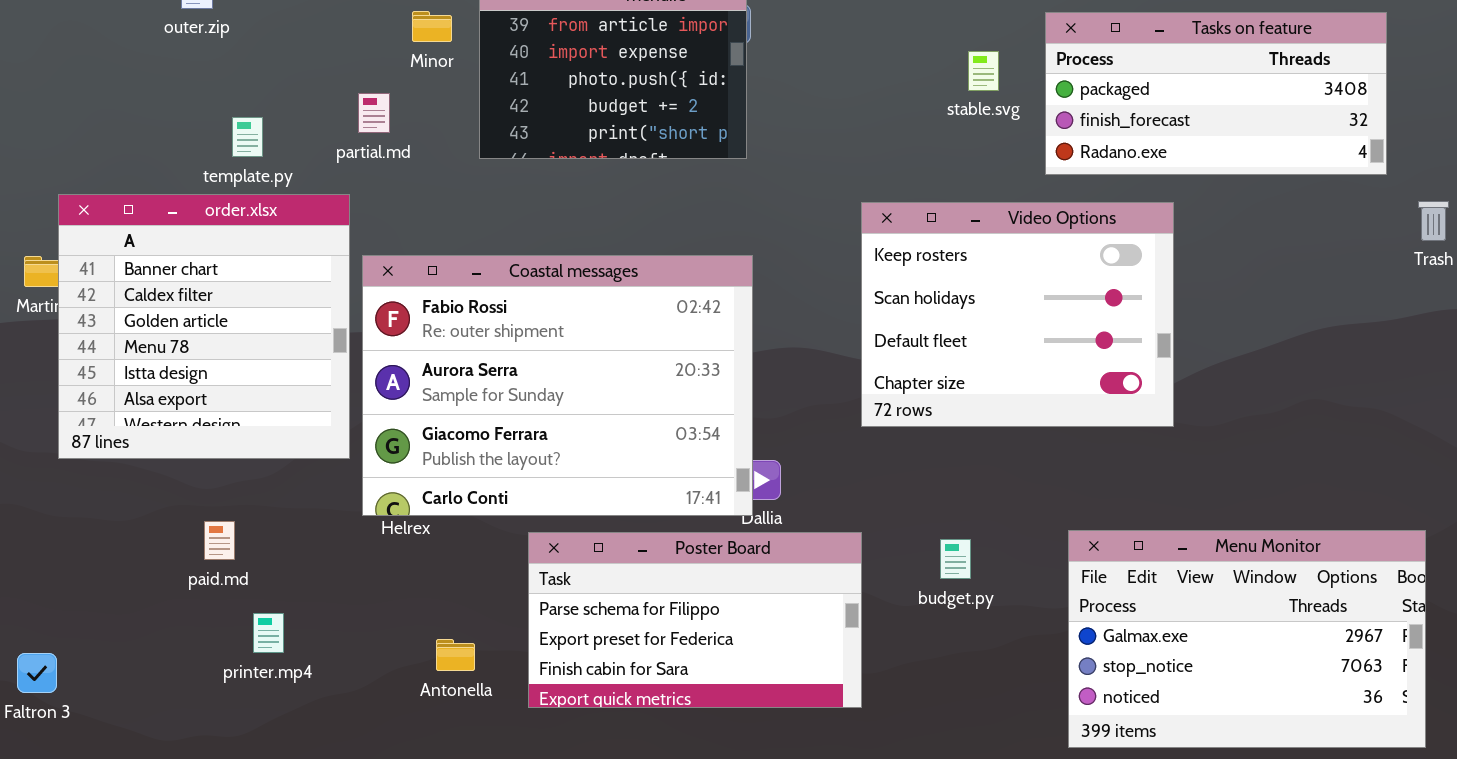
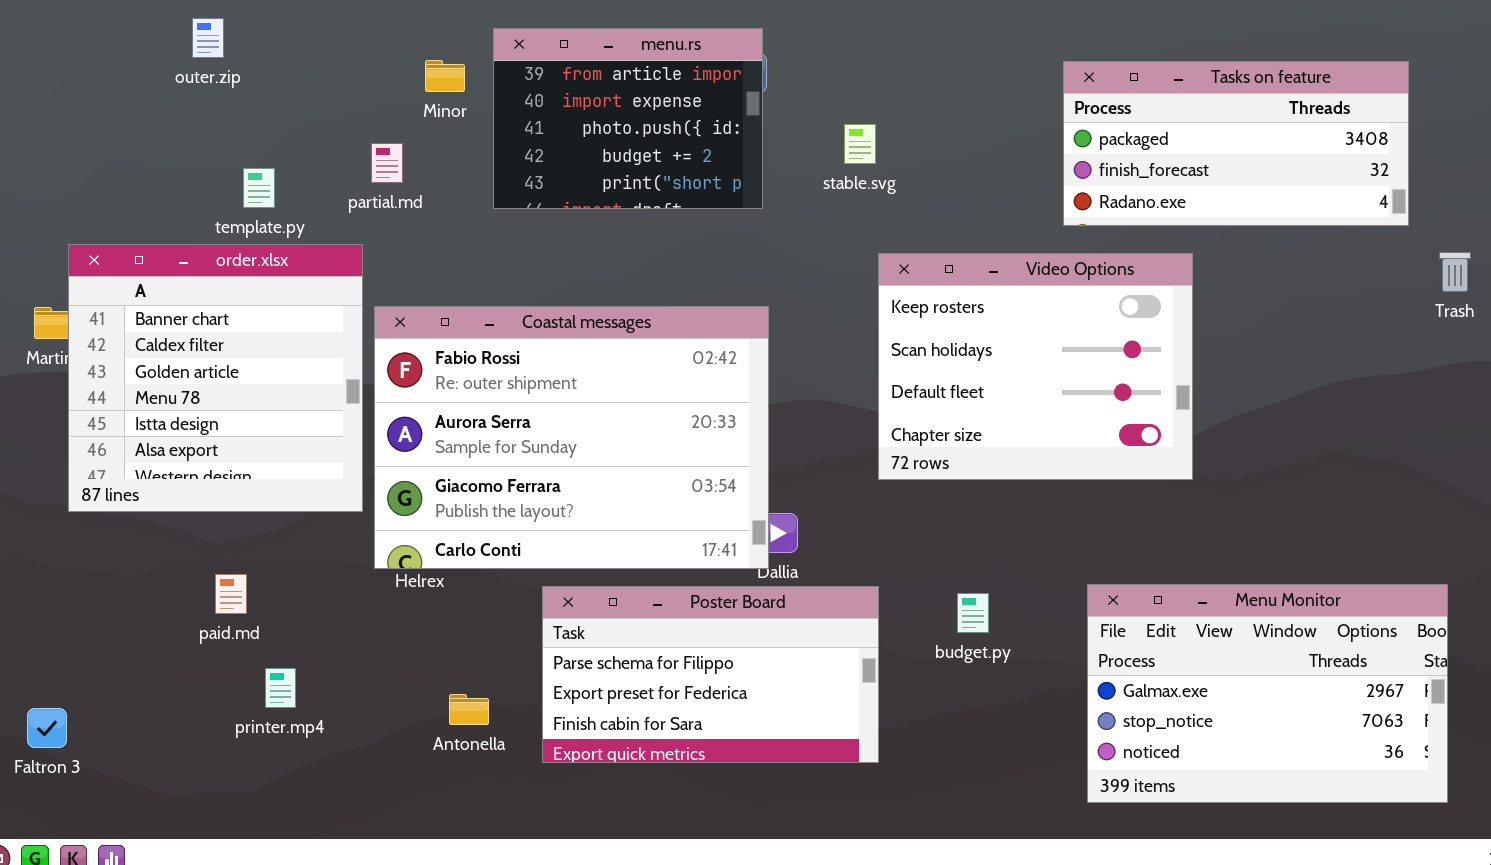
stable.svg: [968,51,999,91] -> [844,124,876,164], moved

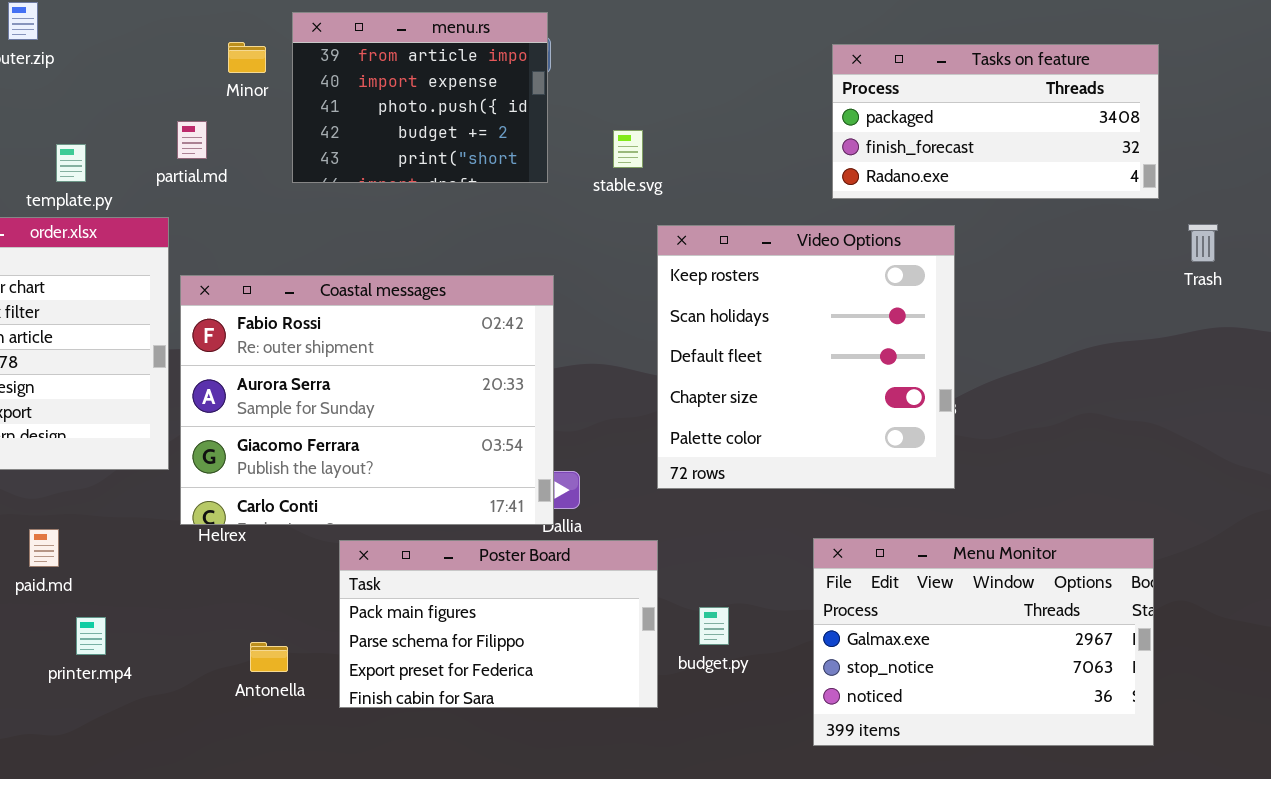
stable.svg: [844,124,876,164] -> [613,130,643,168], moved
Video Options: [878,253,1193,480] -> [657,225,955,489], resized
Menu Monitor: [1087,584,1448,803] -> [813,538,1154,746], moved
Poster Board: [542,586,879,763] -> [339,540,658,708], scrolled up 1 row
budget.py: [957,593,989,633] -> [699,607,729,645], moved

